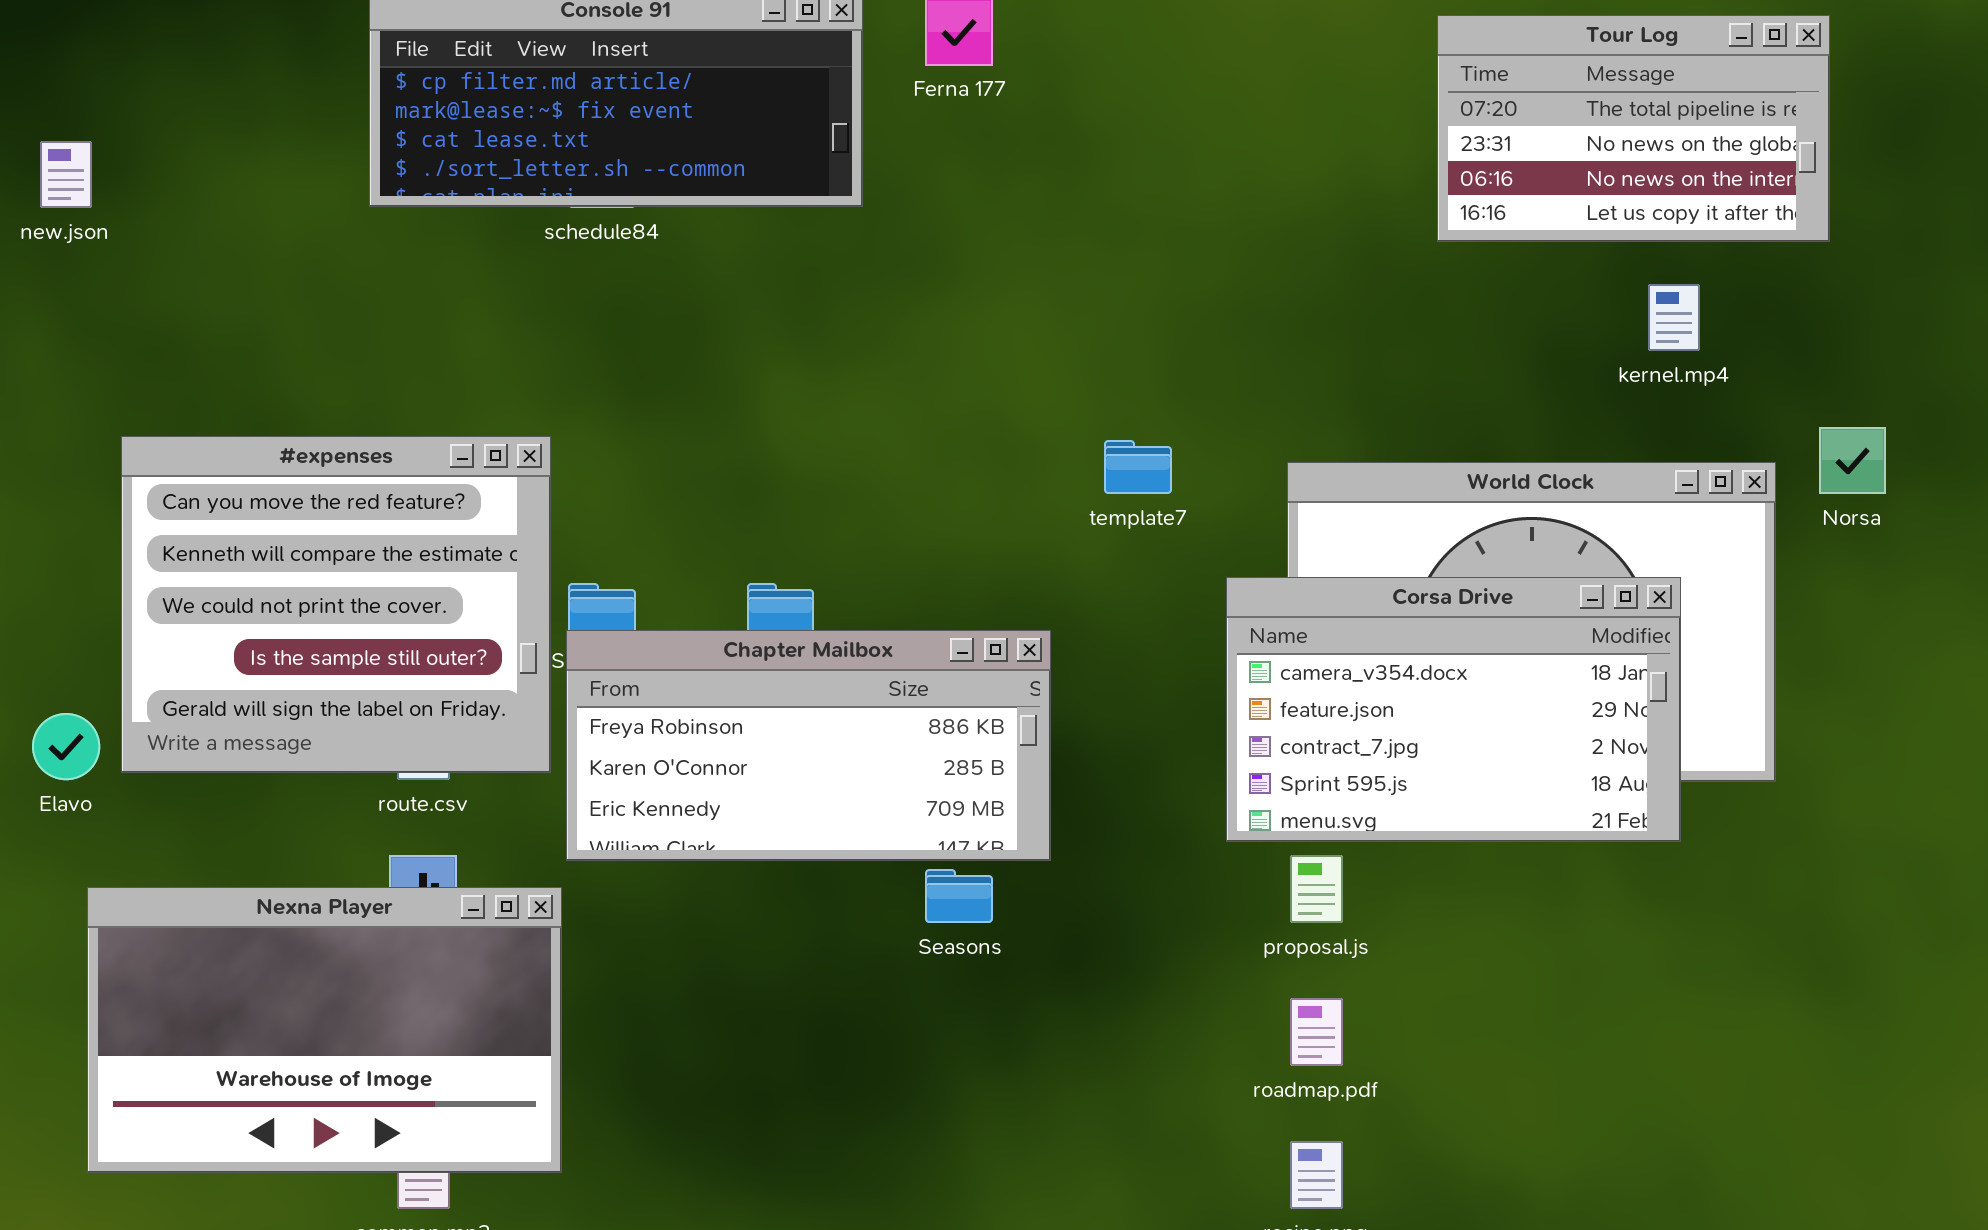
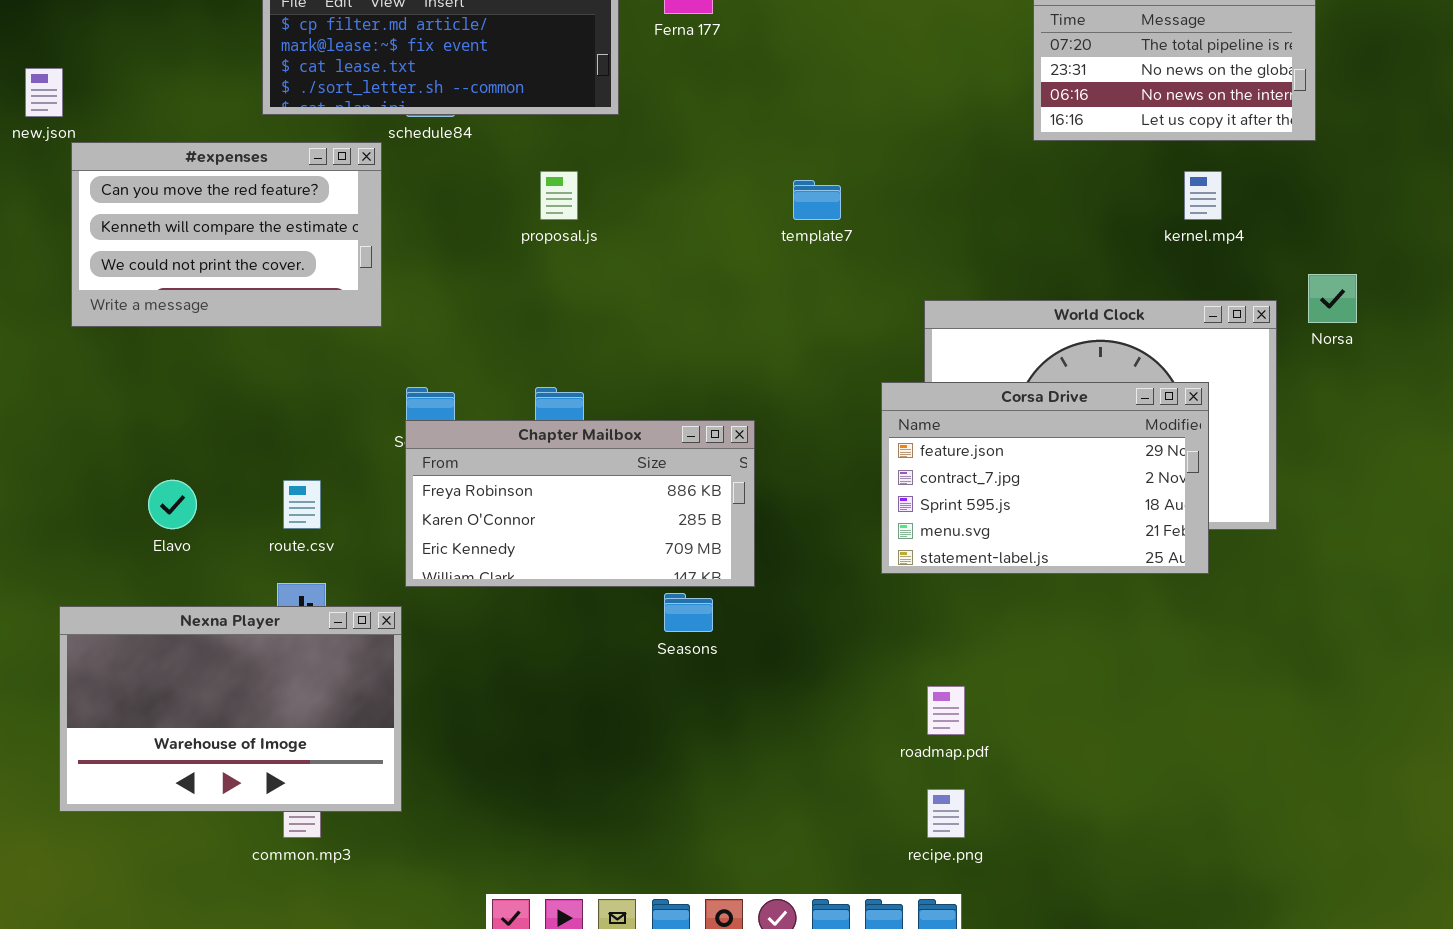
#expenses: [121,436,551,773] -> [71,142,382,327], moved, resized
template7: [1104,440,1172,494] -> [793,180,841,220], moved
Corsa Drive: [1226,577,1681,842] -> [881,382,1209,574], scrolled down 1 row
Elavo: [32,713,100,780] -> [148,480,197,529], moved
proposal.js: [1290,855,1343,923] -> [540,171,578,220], moved

